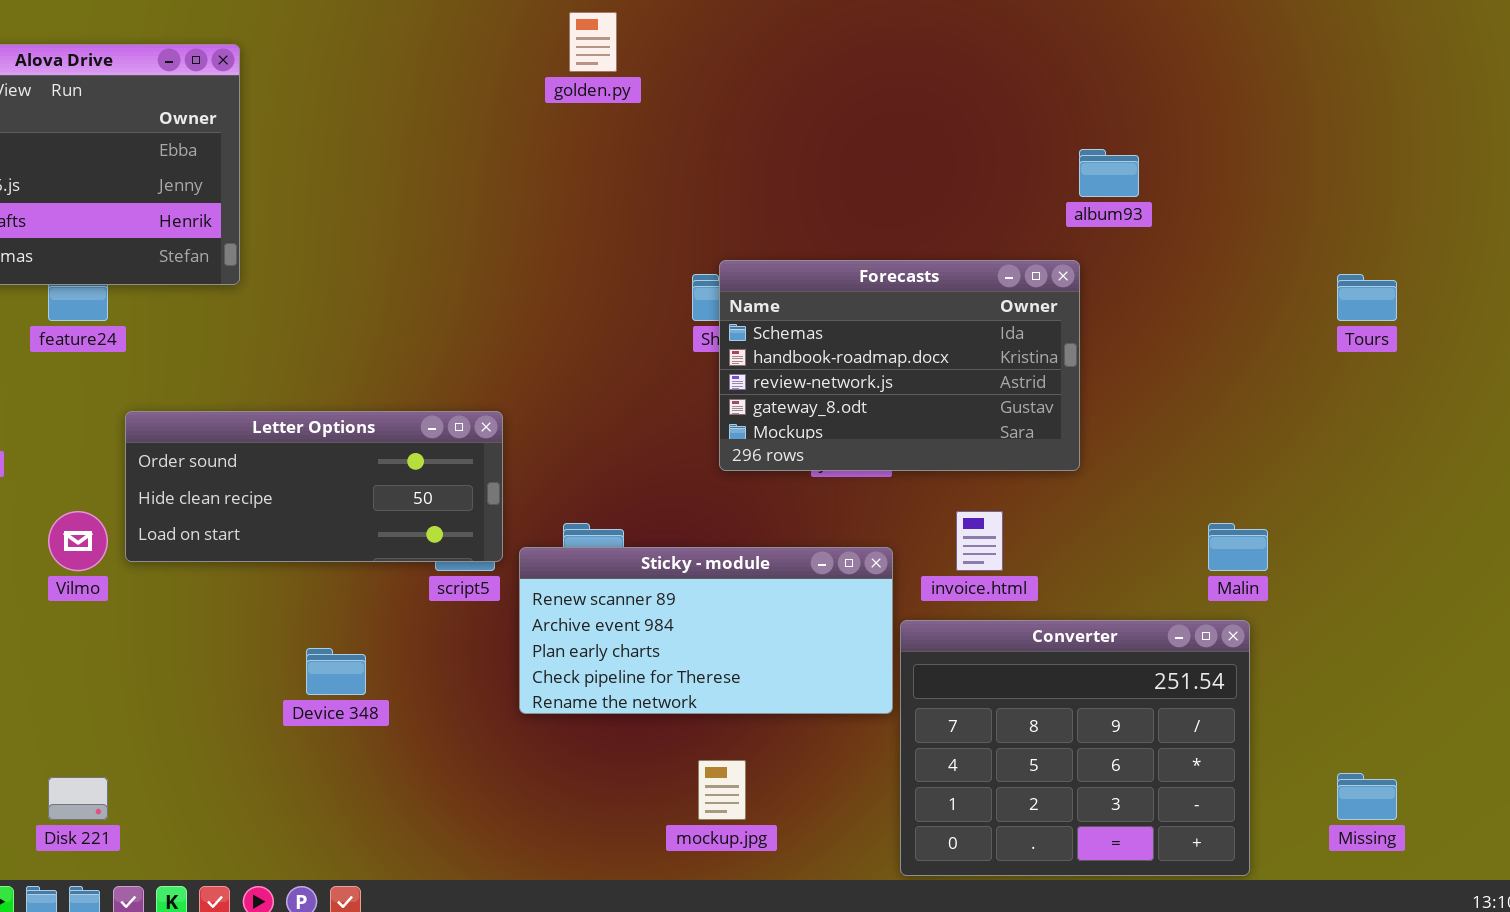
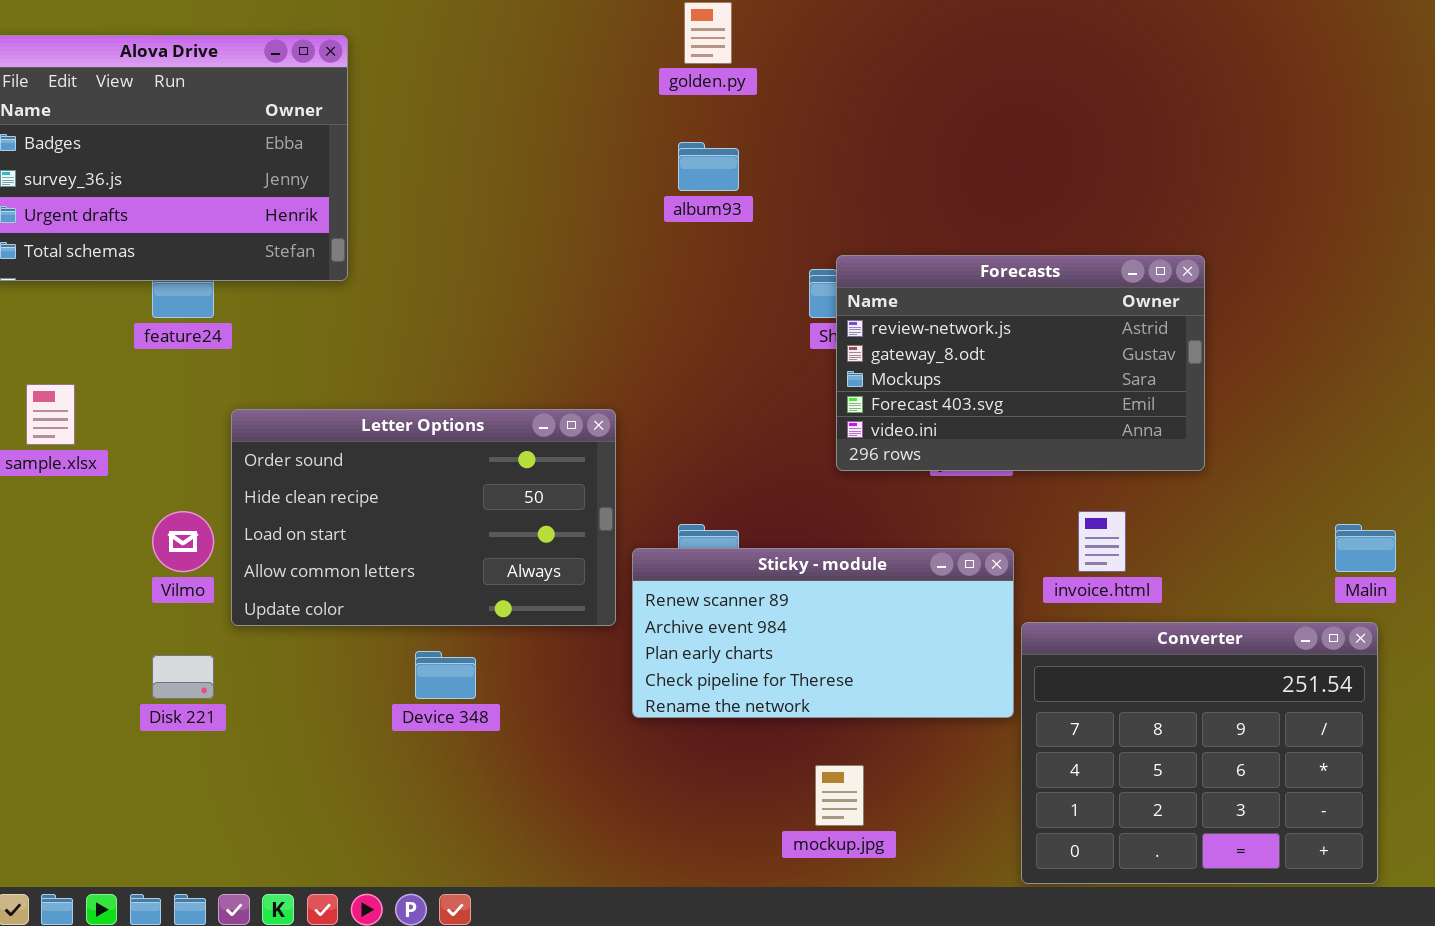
album93: [1079,149,1139,197] -> [678,142,739,191], moved
Forecasts: [719,260,1080,471] -> [836,255,1205,471], scrolled down 2 rows
Letter Options: [125,411,503,562] -> [231,409,616,626], resized
Disk 221: [48,777,108,820] -> [152,655,214,699], moved

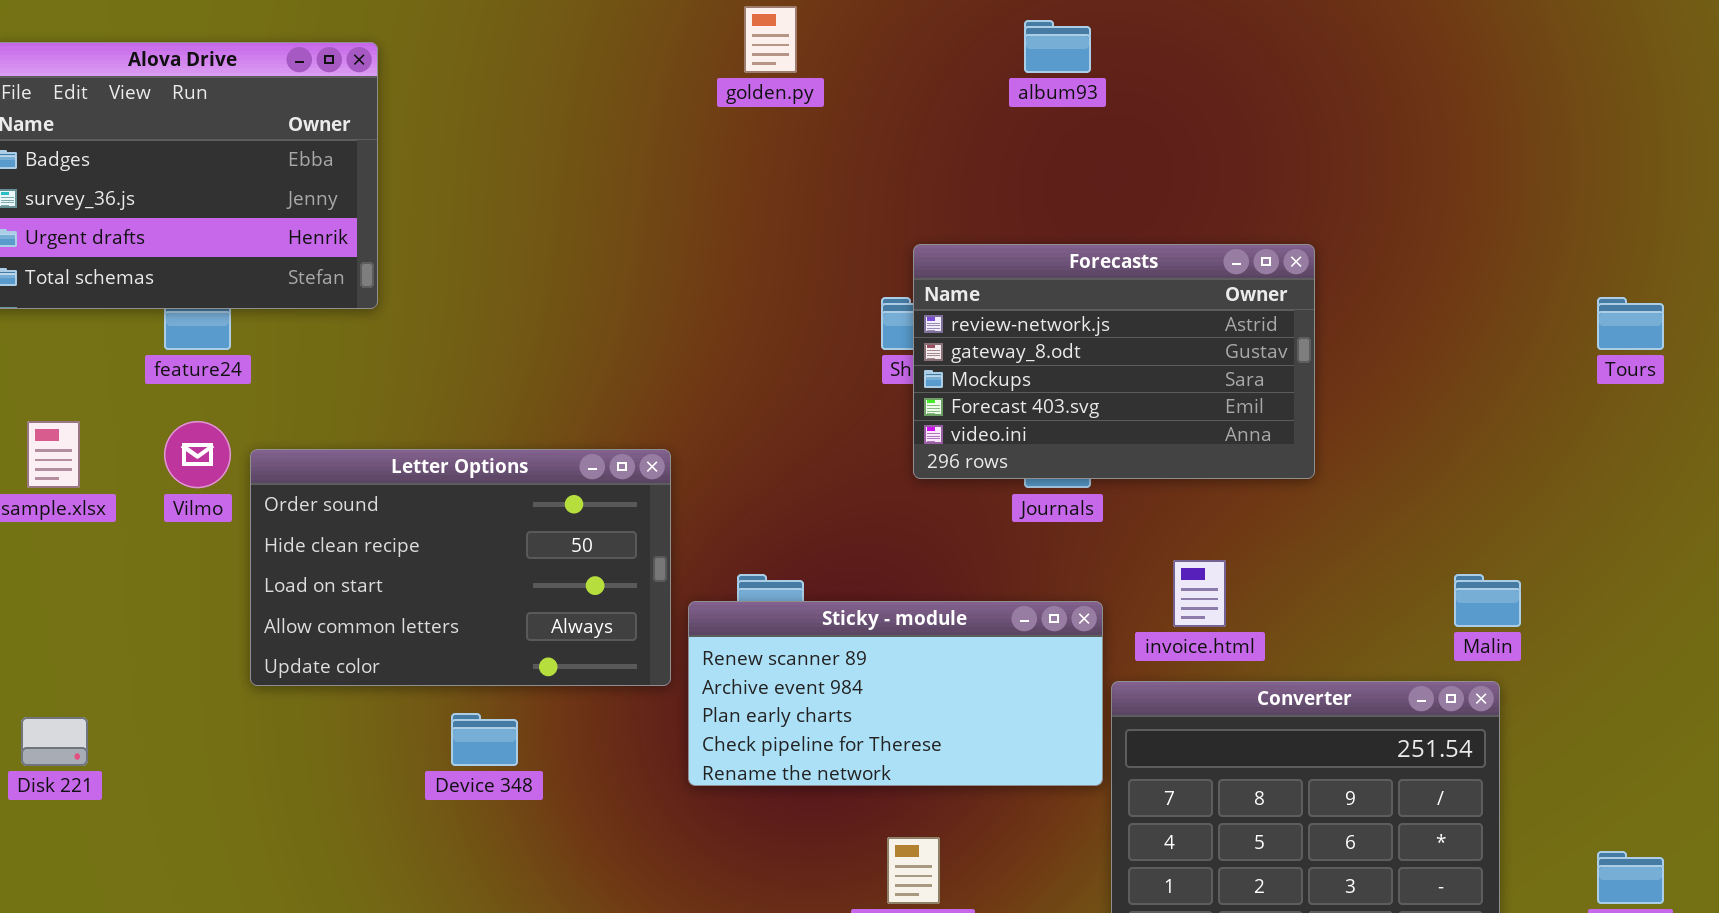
album93: [678,142,739,191] -> [1024,20,1091,73], moved
Forecasts: [836,255,1205,471] -> [913,244,1315,479], moved
Vilmo: [152,511,214,572] -> [164,421,231,488], moved
Disk 221: [152,655,214,699] -> [21,717,88,766], moved

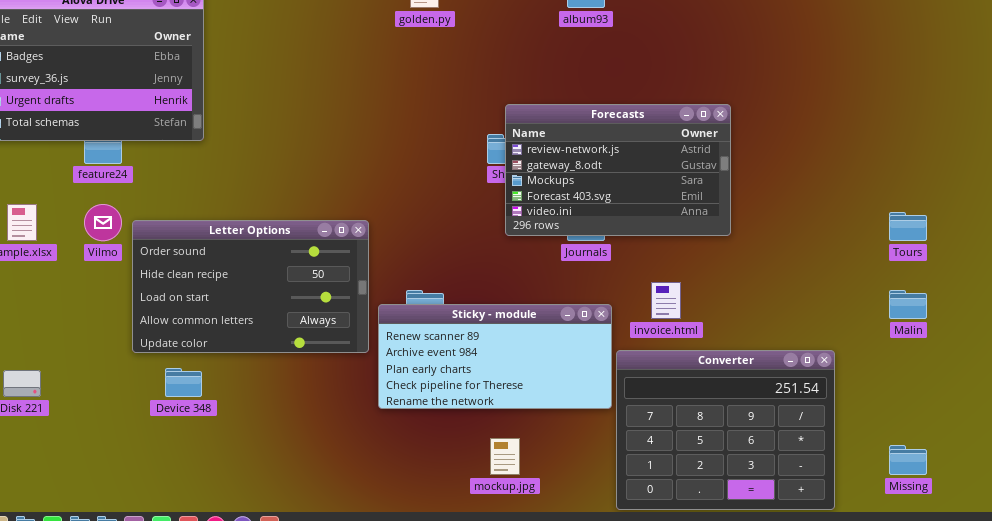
Tours: [1597,297,1664,350] -> [889,212,927,241], moved
Malin: [1454,574,1521,627] -> [889,290,927,319], moved
Device 348: [451,713,518,766] -> [165,368,202,397], moved

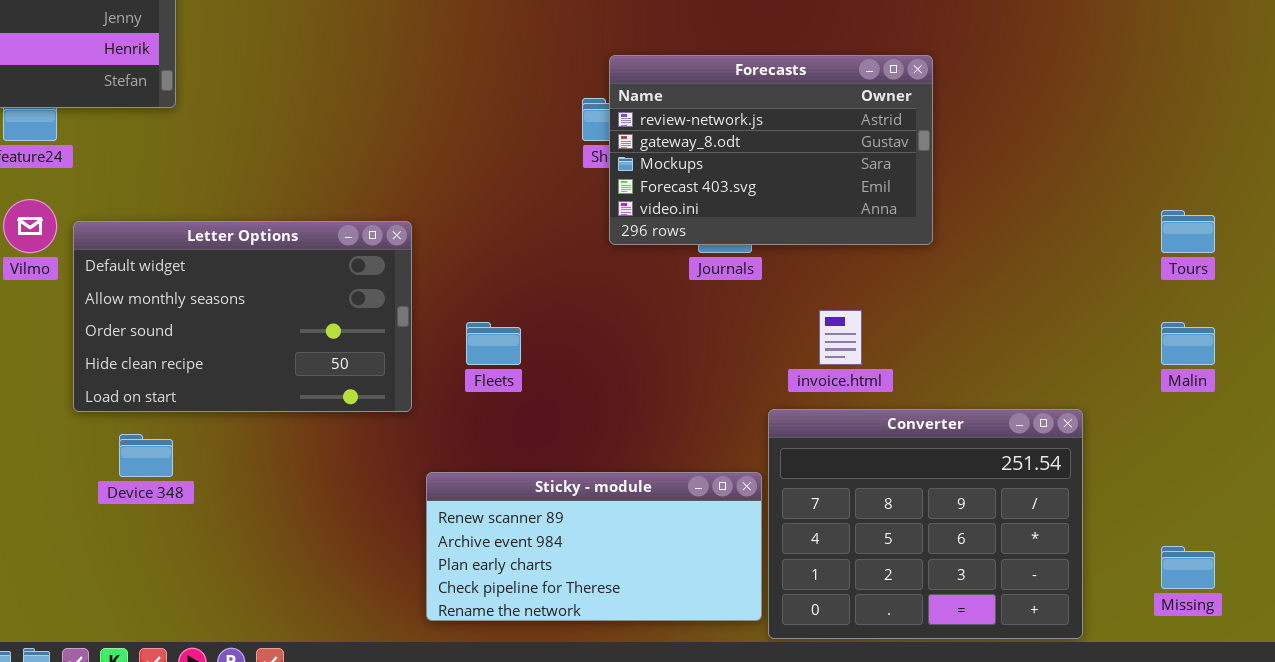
Letter Options: [132,220,369,353] -> [73,221,412,412], scrolled up 2 rows
Sticky - module: [378,304,612,409] -> [426,472,762,621], moved

